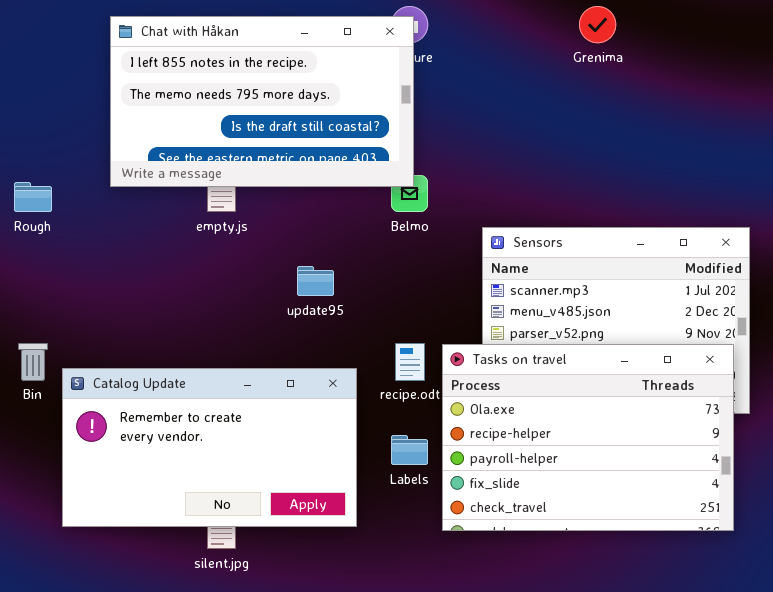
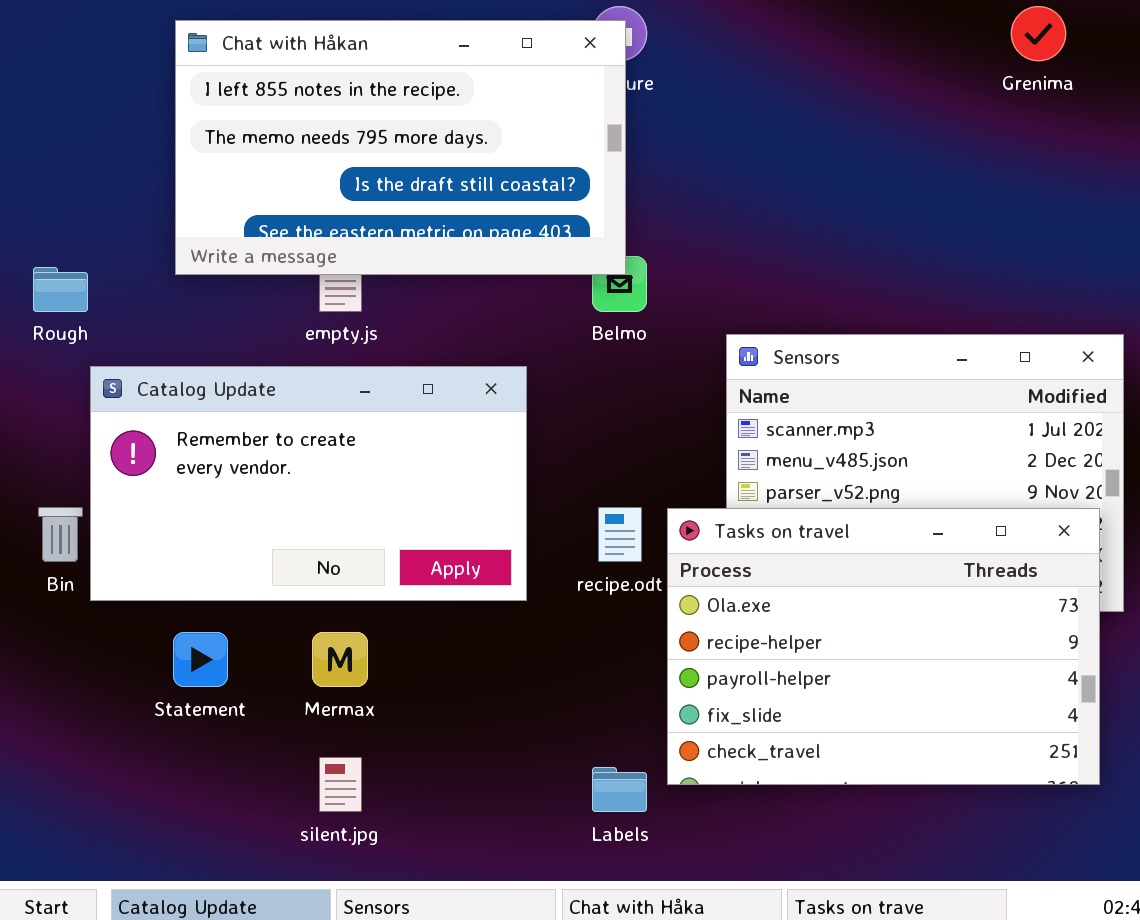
Grenima: [579,6,616,43] -> [1011,6,1066,61], moved
Catalog Update: [62,368,357,527] -> [90,366,527,601], moved
Labels: [391,435,428,465] -> [592,767,647,812], moved

